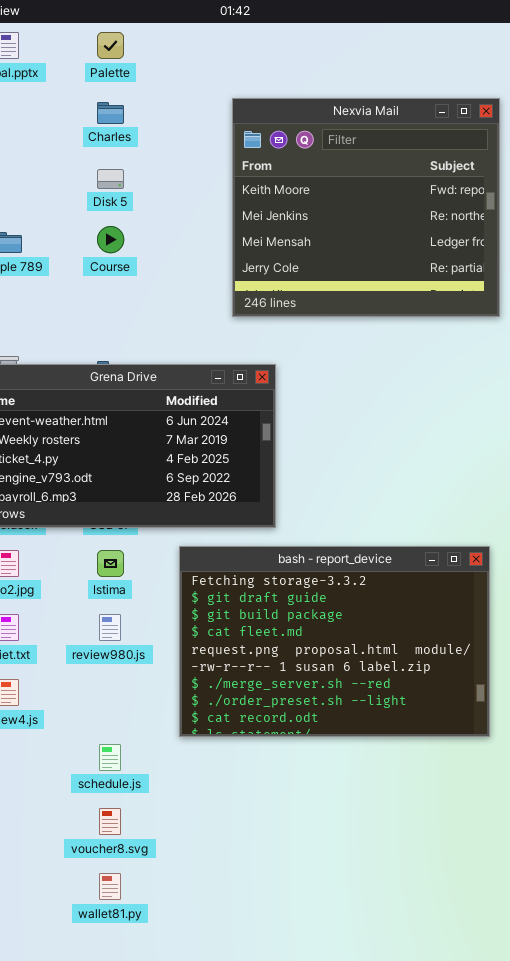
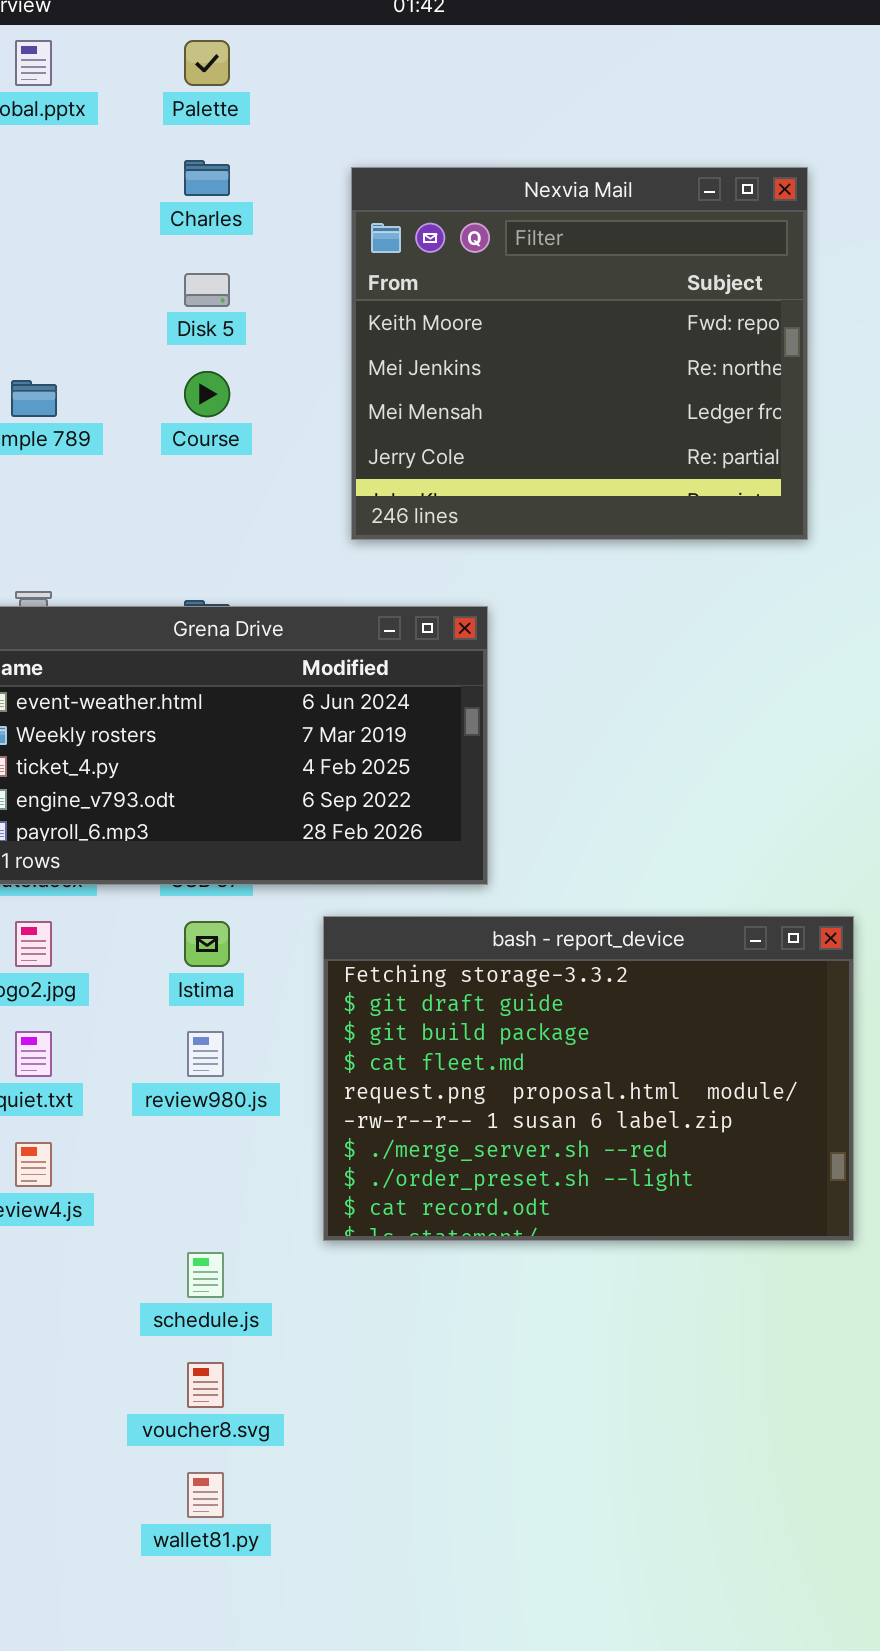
Nexvia Mail: [232,98,500,317] -> [351,167,808,540], moved

